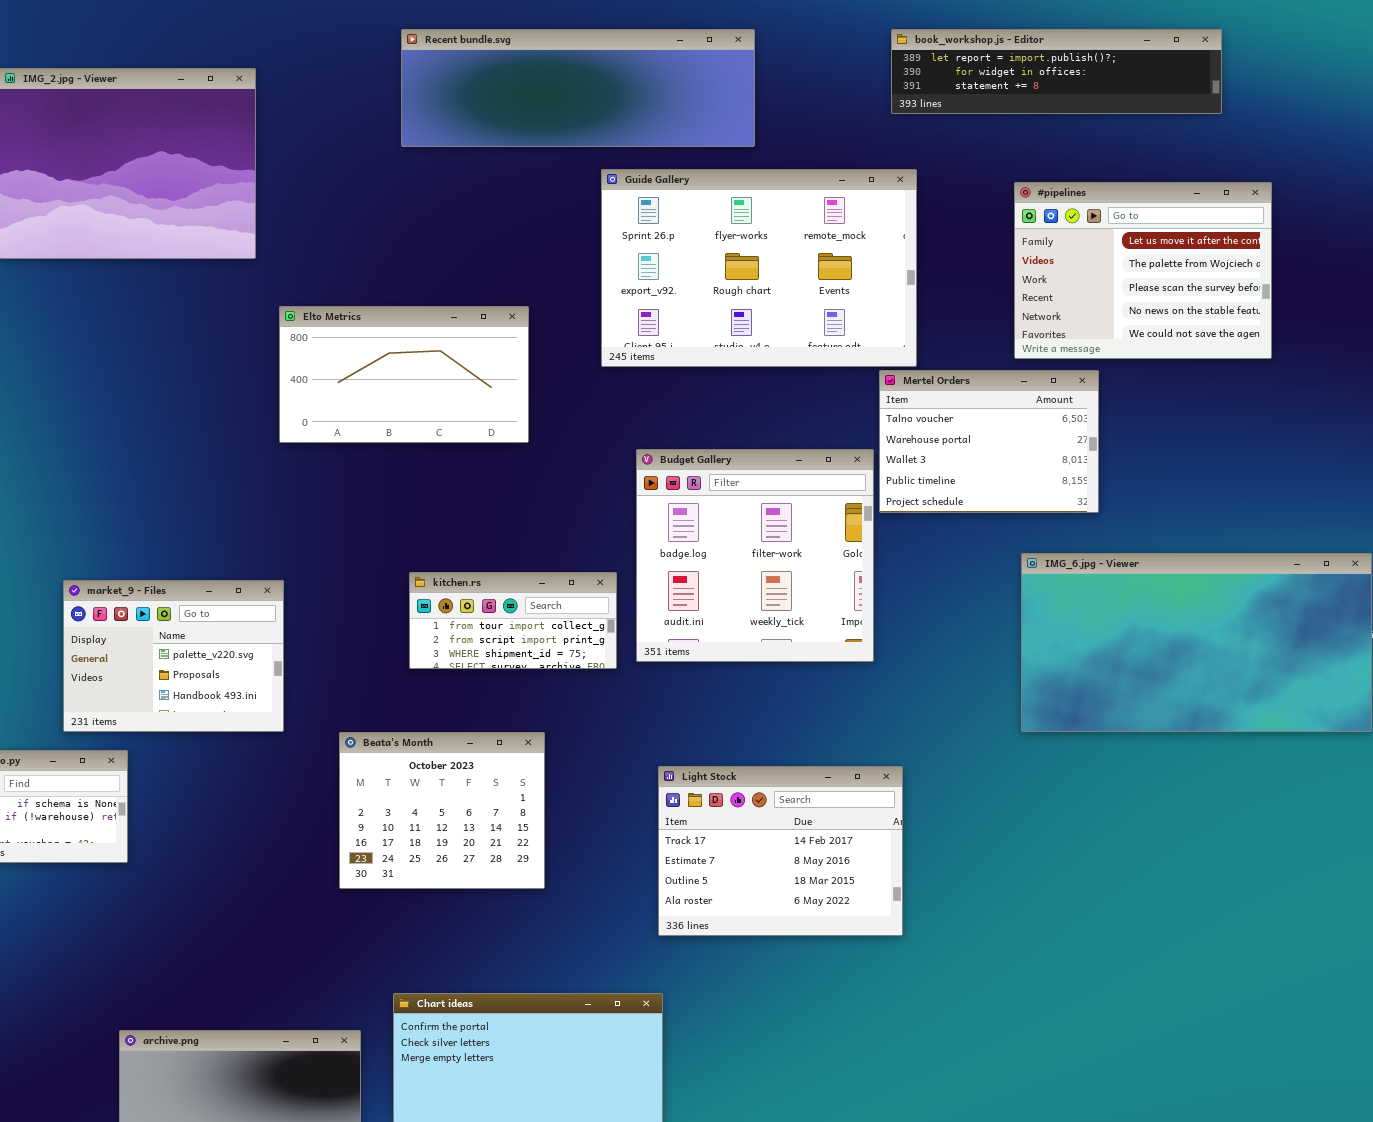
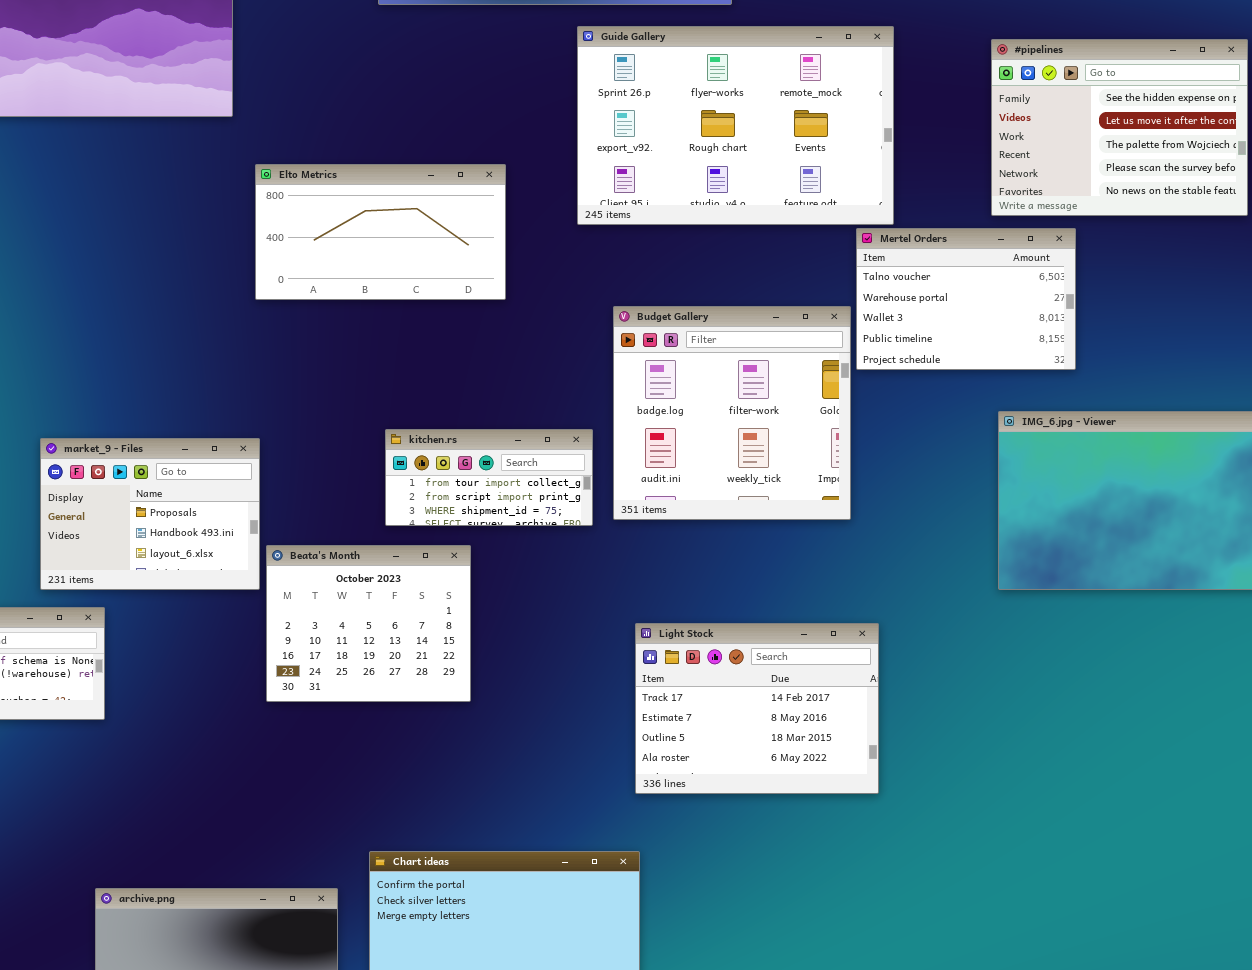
#pipelines: [1014,182,1272,359] -> [991,39,1248,216], scrolled up 1 row
market_9 - Files: [63,580,284,732] -> [40,438,260,590], scrolled down 1 row
Beata's Month: [339,732,545,889] -> [266,545,471,702], moved

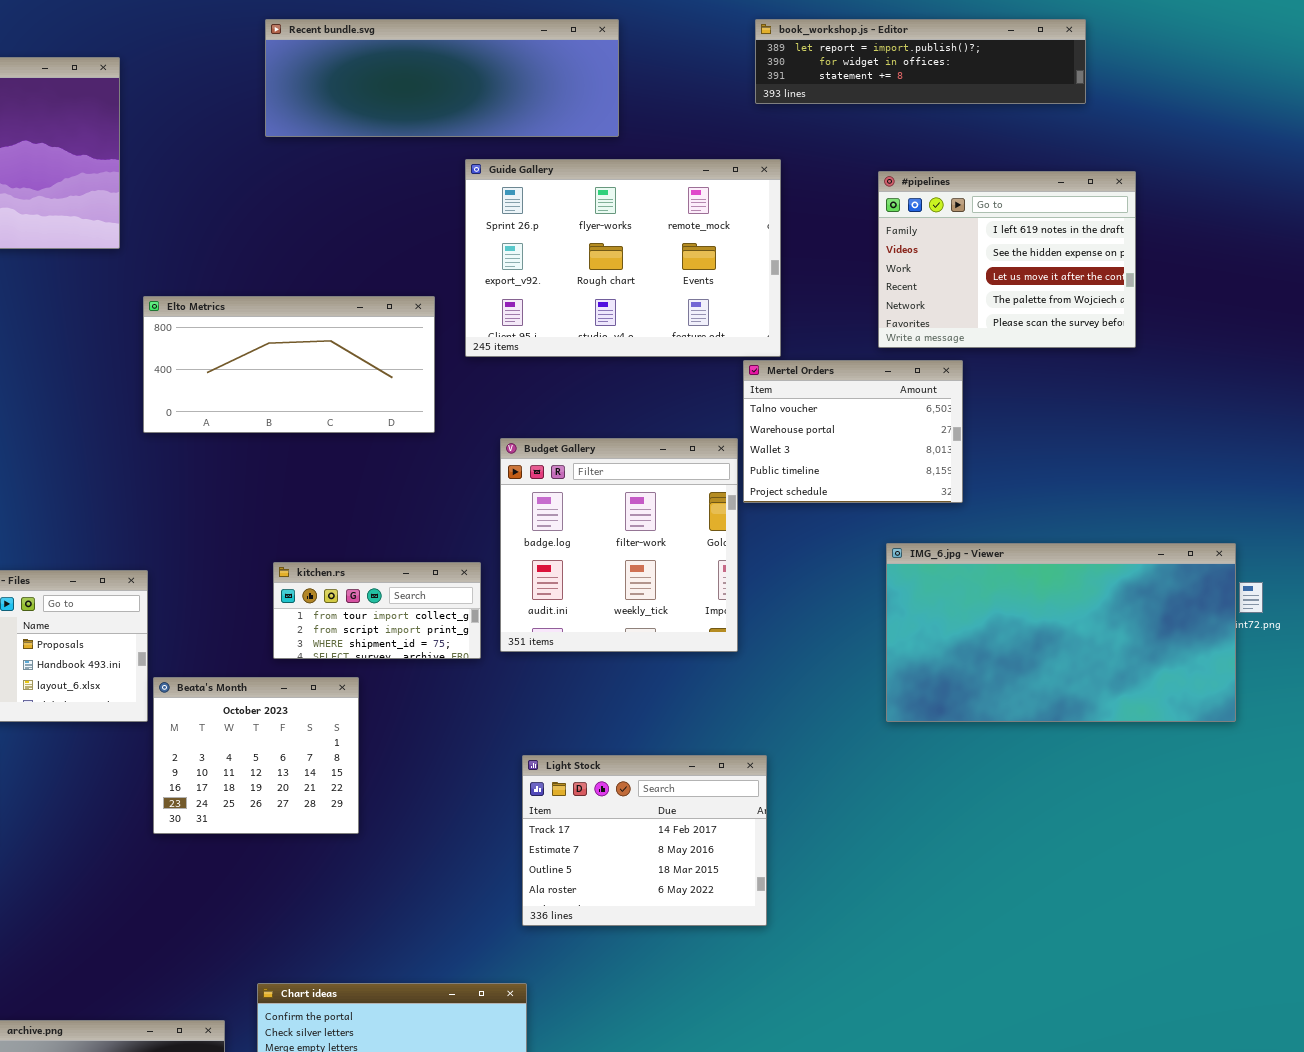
#pipelines: [991,39,1248,216] -> [878,171,1136,348], scrolled up 1 row
Elto Metrics: [255,164,506,300] -> [143,296,435,433], resized

